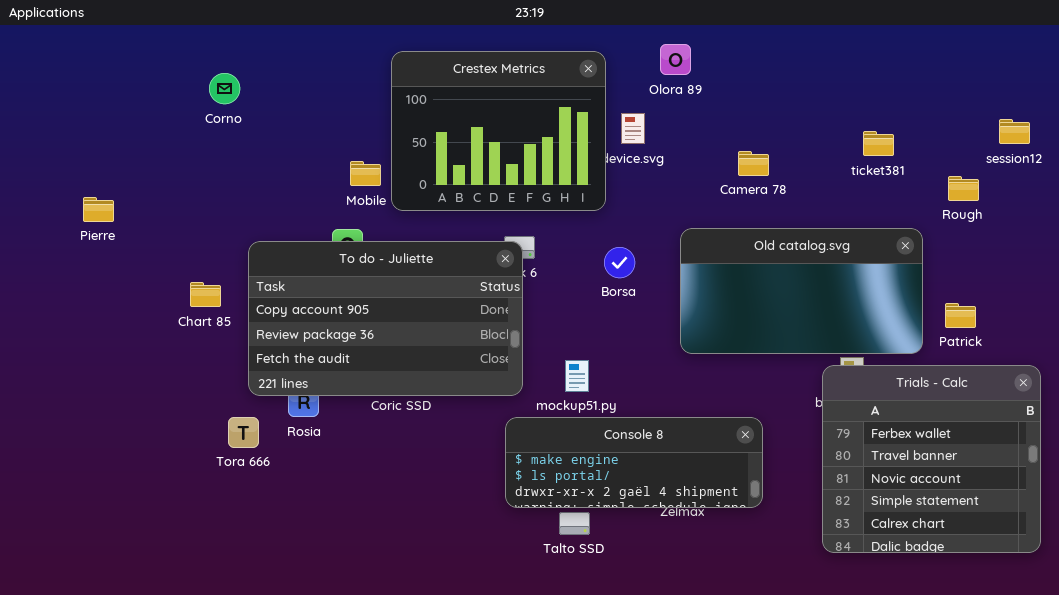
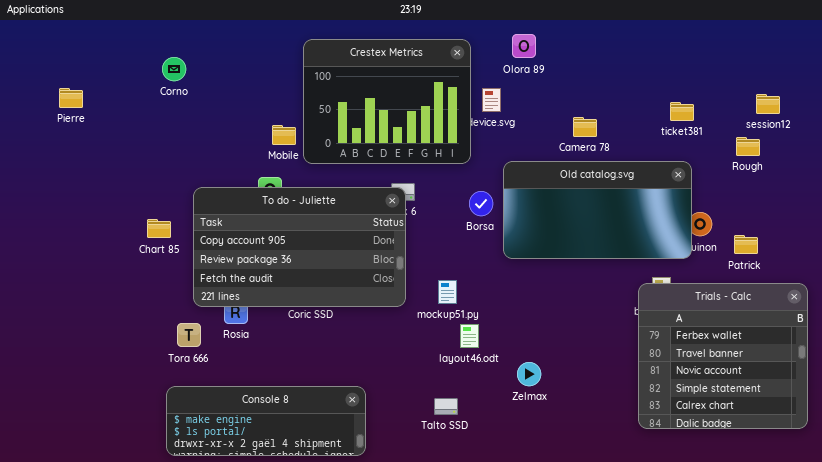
session12: [999,119,1030,144] -> [756,94,780,114], moved
Pierre: [83,197,114,222] -> [59,88,83,108], moved
Old catalog.svg: [680,228,923,354] -> [503,161,692,259], moved
Console 8: [505,417,763,508] -> [166,386,366,456], moved

